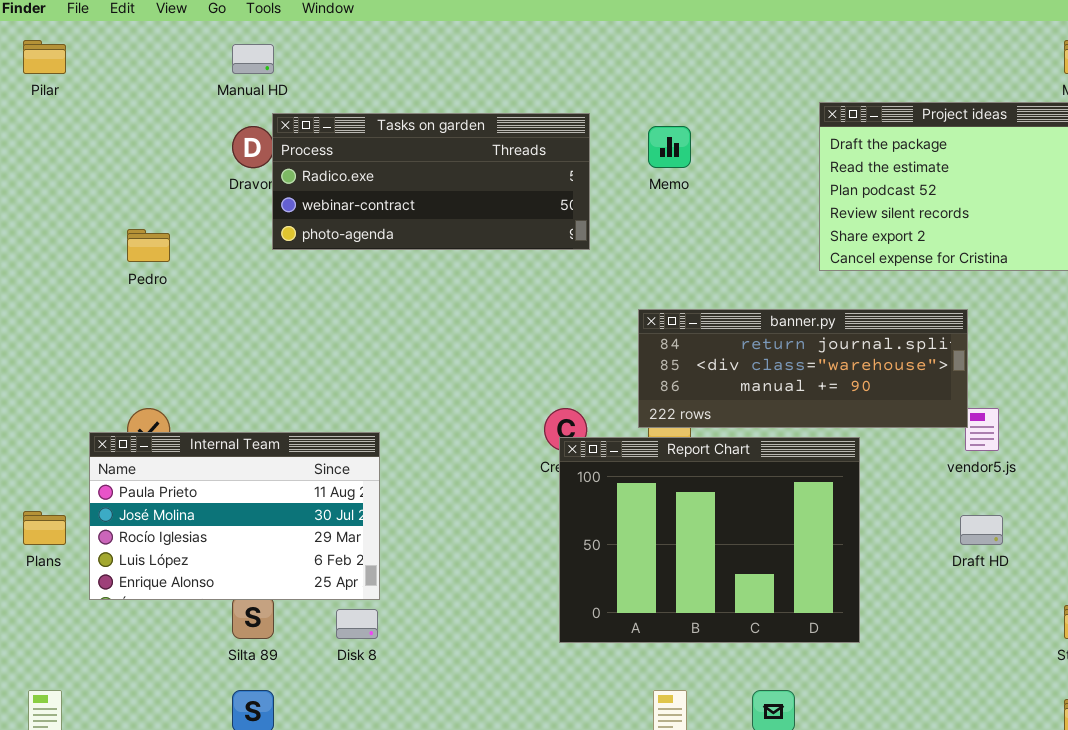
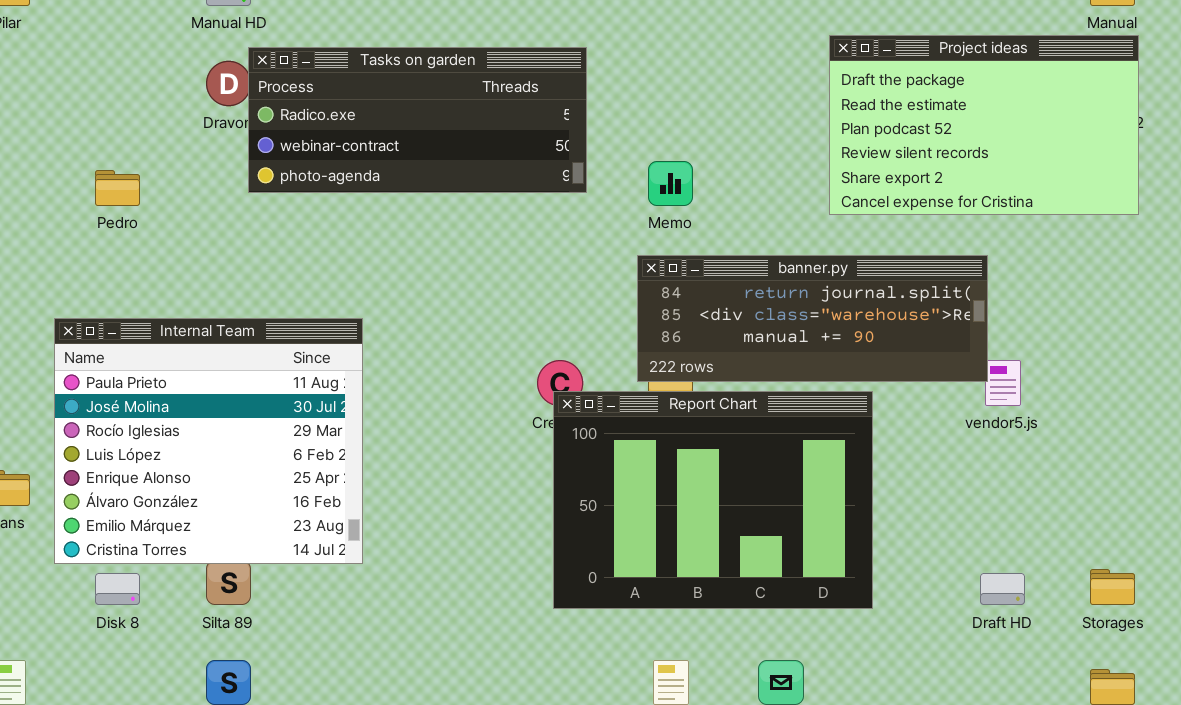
Memo: [648,126,691,168] -> [648,161,693,206], moved
Internal Team: [89,432,380,600] -> [54,318,363,564], resized
Draft HD: [960,515,1003,545] -> [980,573,1025,605], moved
Disk 8: [336,609,378,639] -> [95,573,140,605], moved

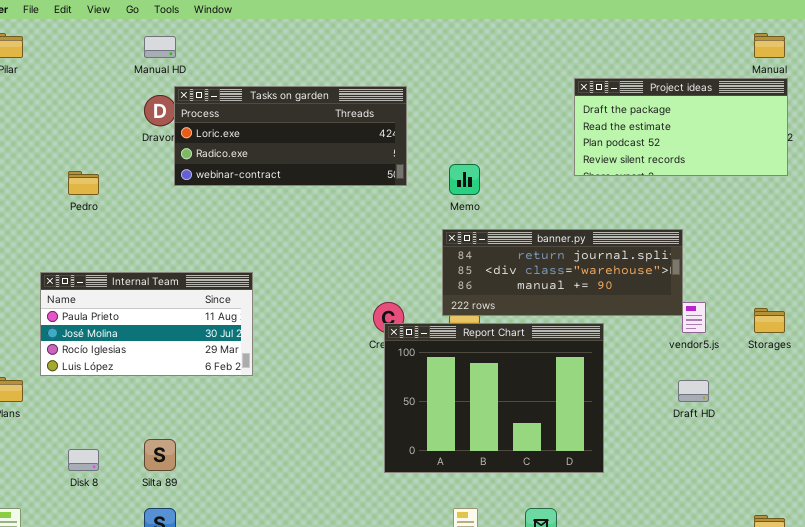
Project ideas: [829,35,1139,215] -> [574,78,788,176], resized
Tasks on garden: [248,47,587,193] -> [174,86,407,186], scrolled up 1 row
Internal Team: [54,318,363,564] -> [40,272,253,376], resized
Storages: [1090,569,1135,605] -> [754,308,785,333], moved
Draft HD: [980,573,1025,605] -> [678,380,709,402], moved

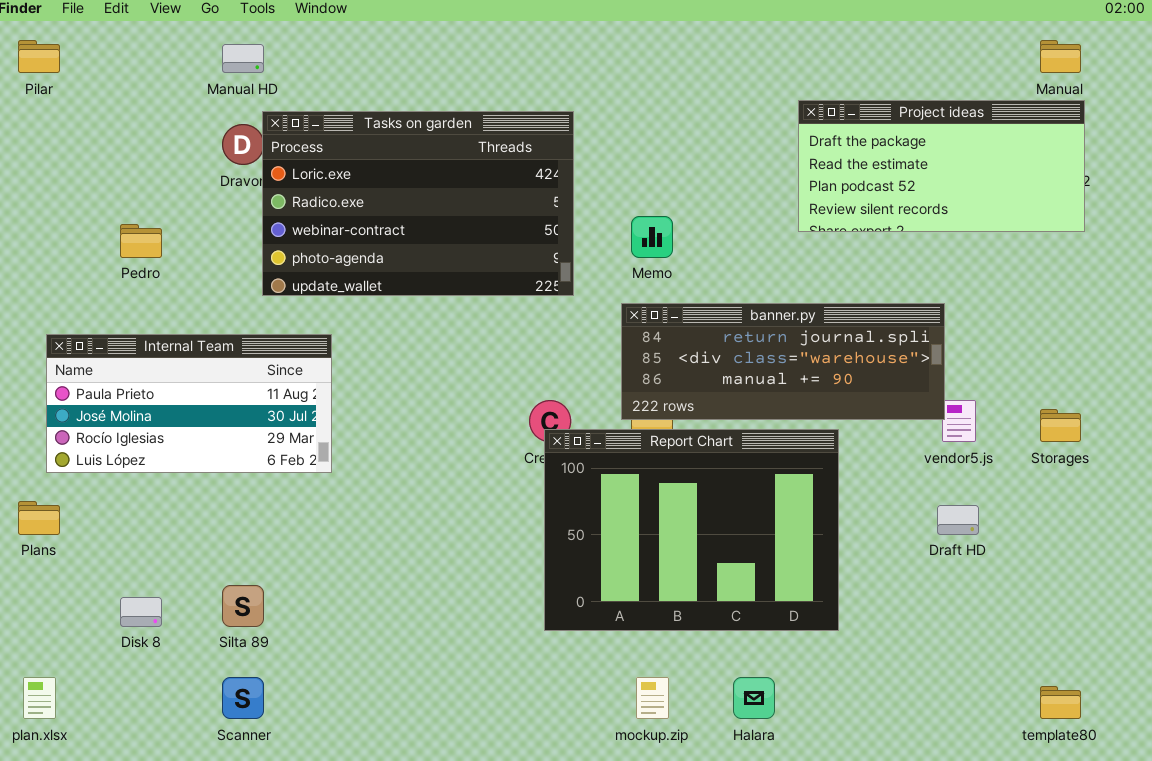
Tasks on garden: [174,86,407,186] -> [262,111,574,296], resized
Internal Team: [40,272,253,376] -> [46,334,332,473], moved

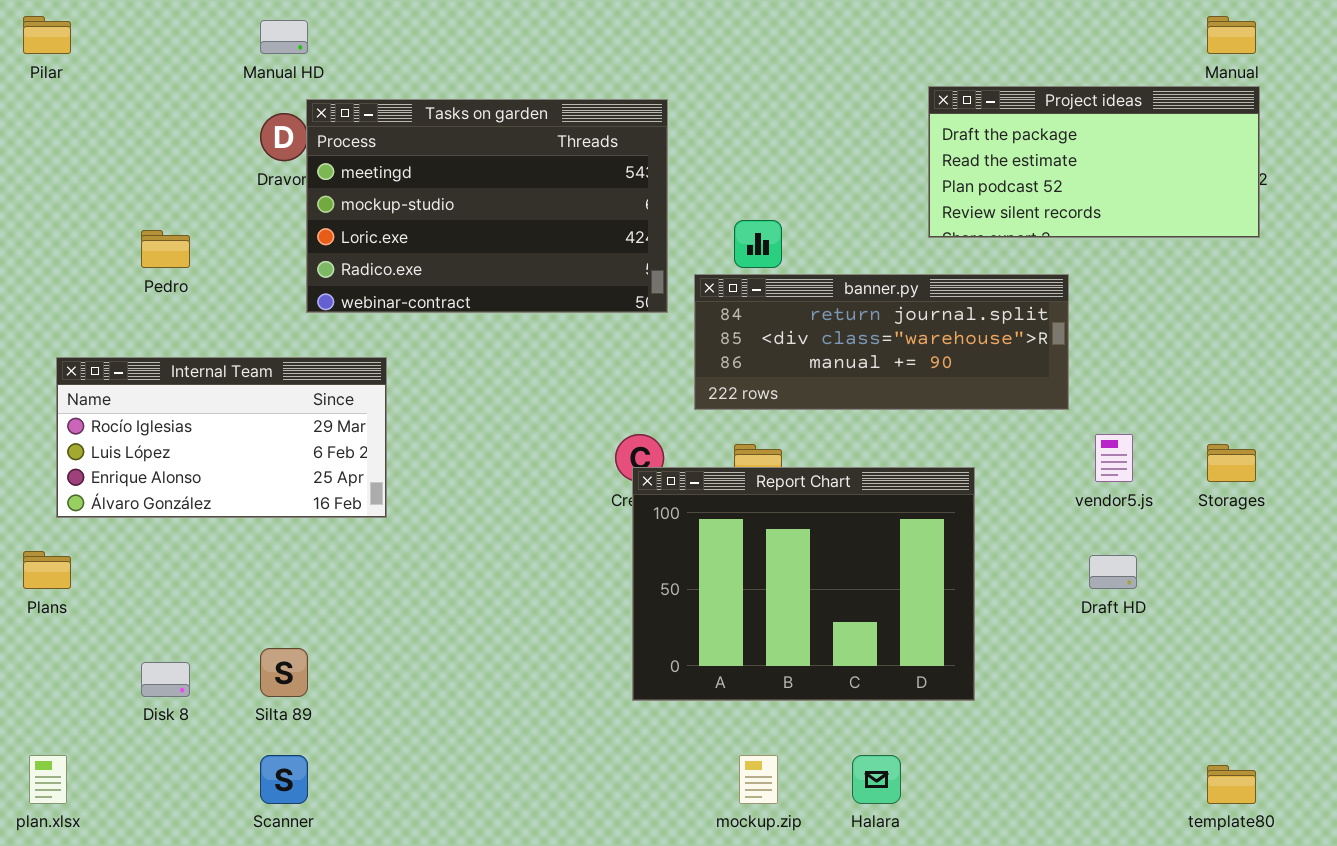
Tasks on garden: [262,111,574,296] -> [306,99,668,313], scrolled up 2 rows
banner.py: [621,303,945,420] -> [694,274,1069,410], moved
Internal Team: [46,334,332,473] -> [56,357,387,518], scrolled down 2 rows

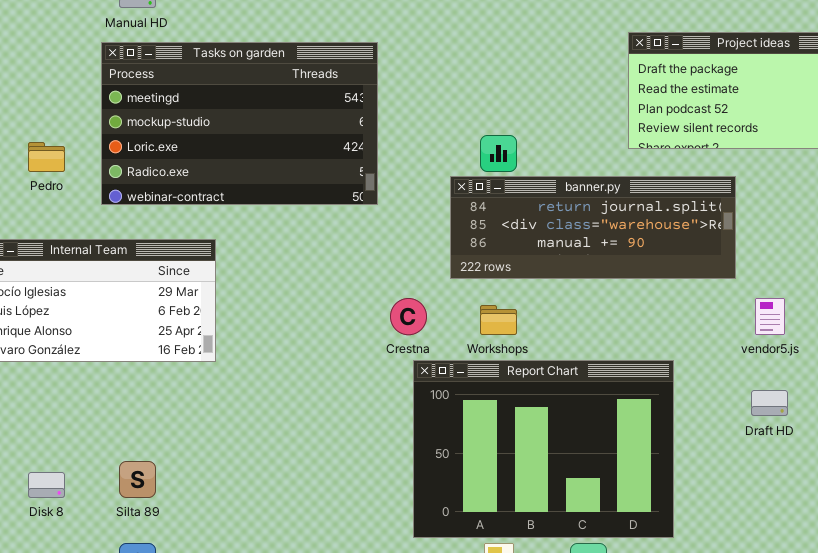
Tasks on garden: [306,99,668,313] -> [101,42,378,205], moved
Report Chart: [632,467,975,701] -> [413,360,674,538], moved

